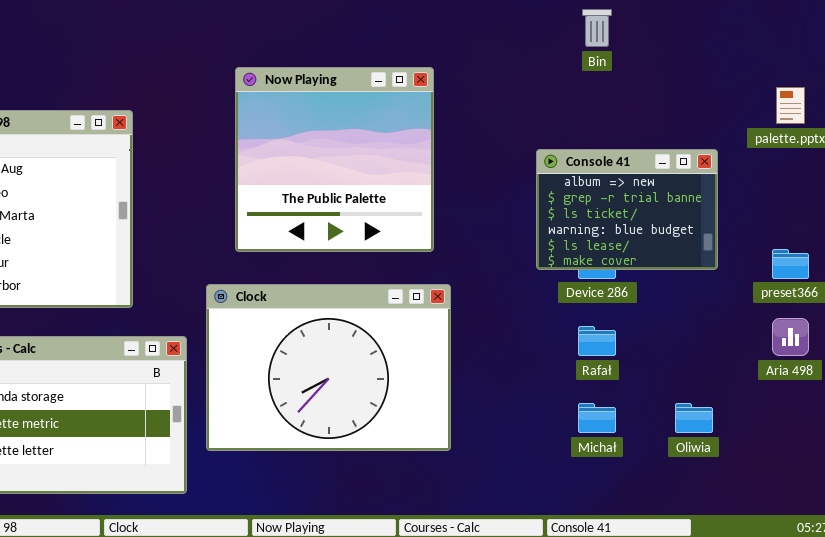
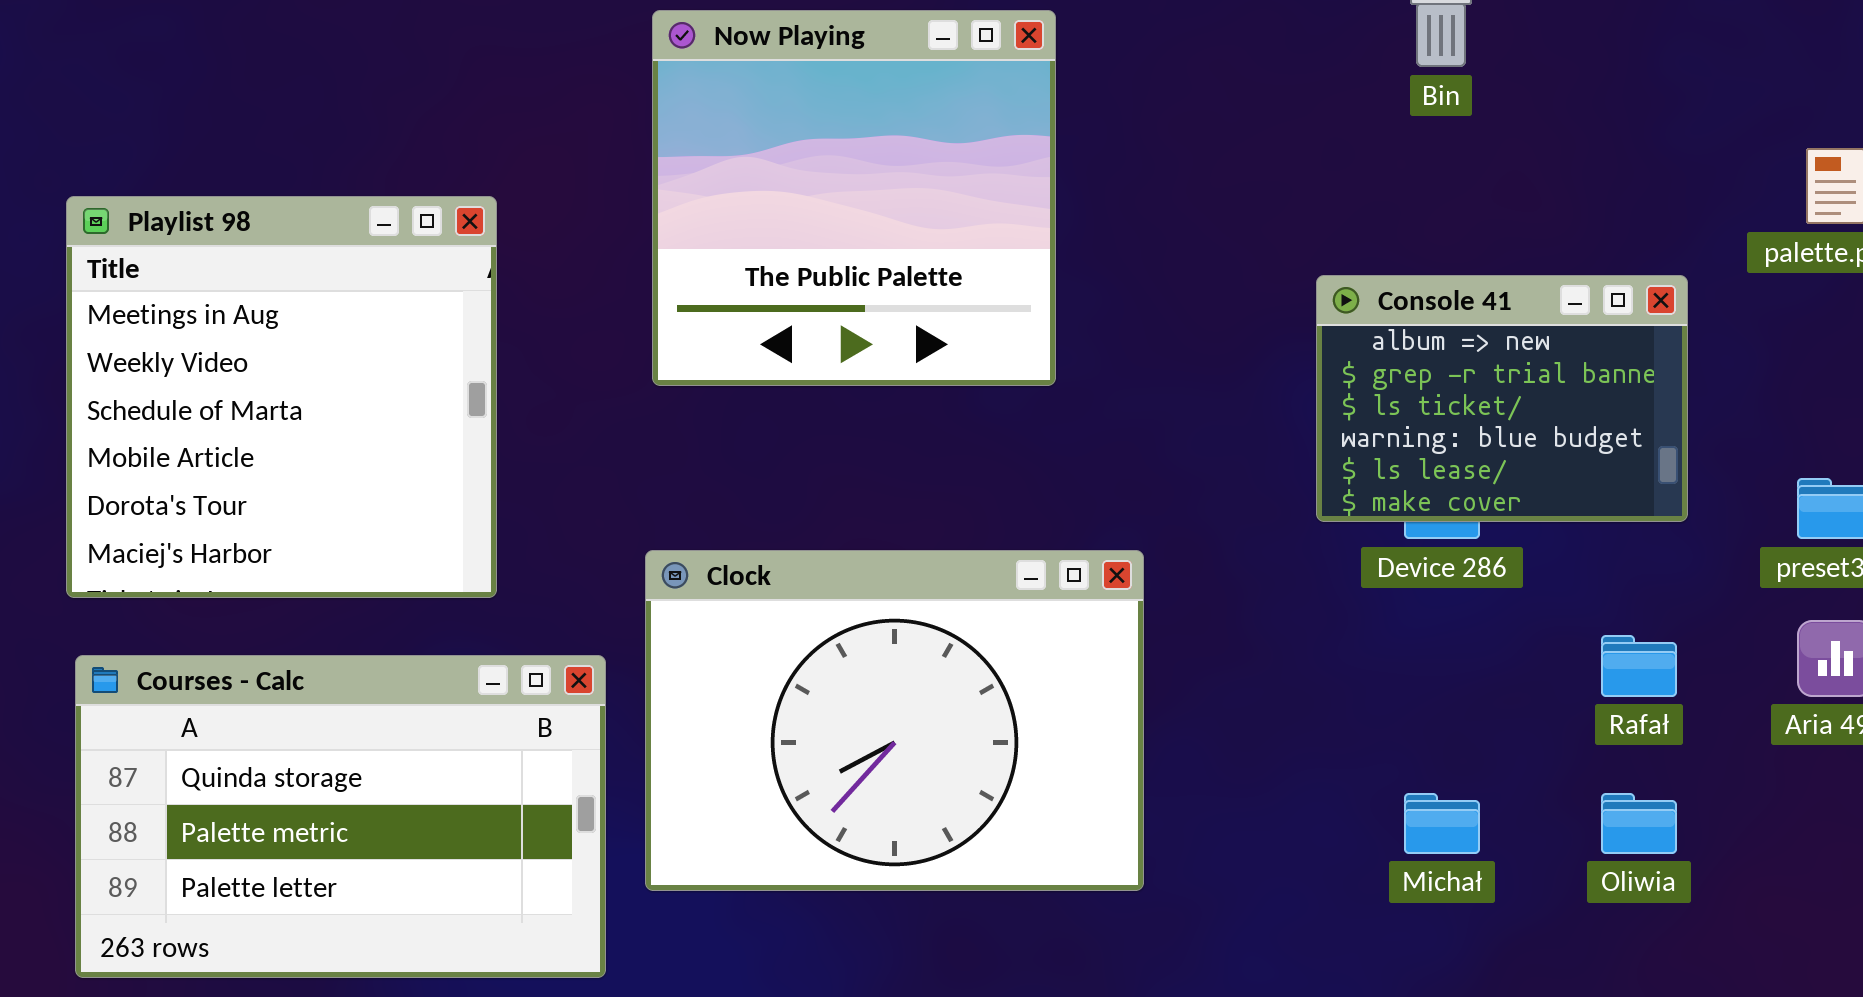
Now Playing: [235,67,434,252] -> [652,10,1056,386], moved
Rafał: [578,326,616,356] -> [1601,635,1677,697], moved

